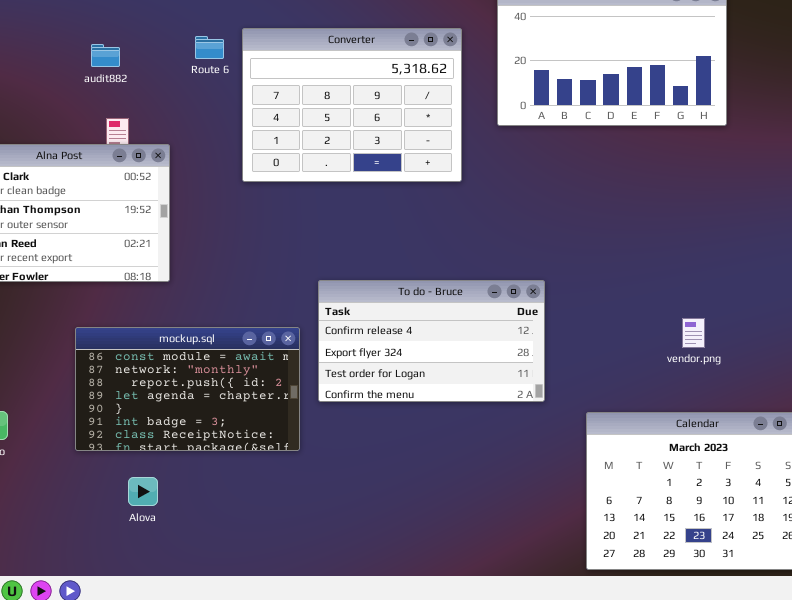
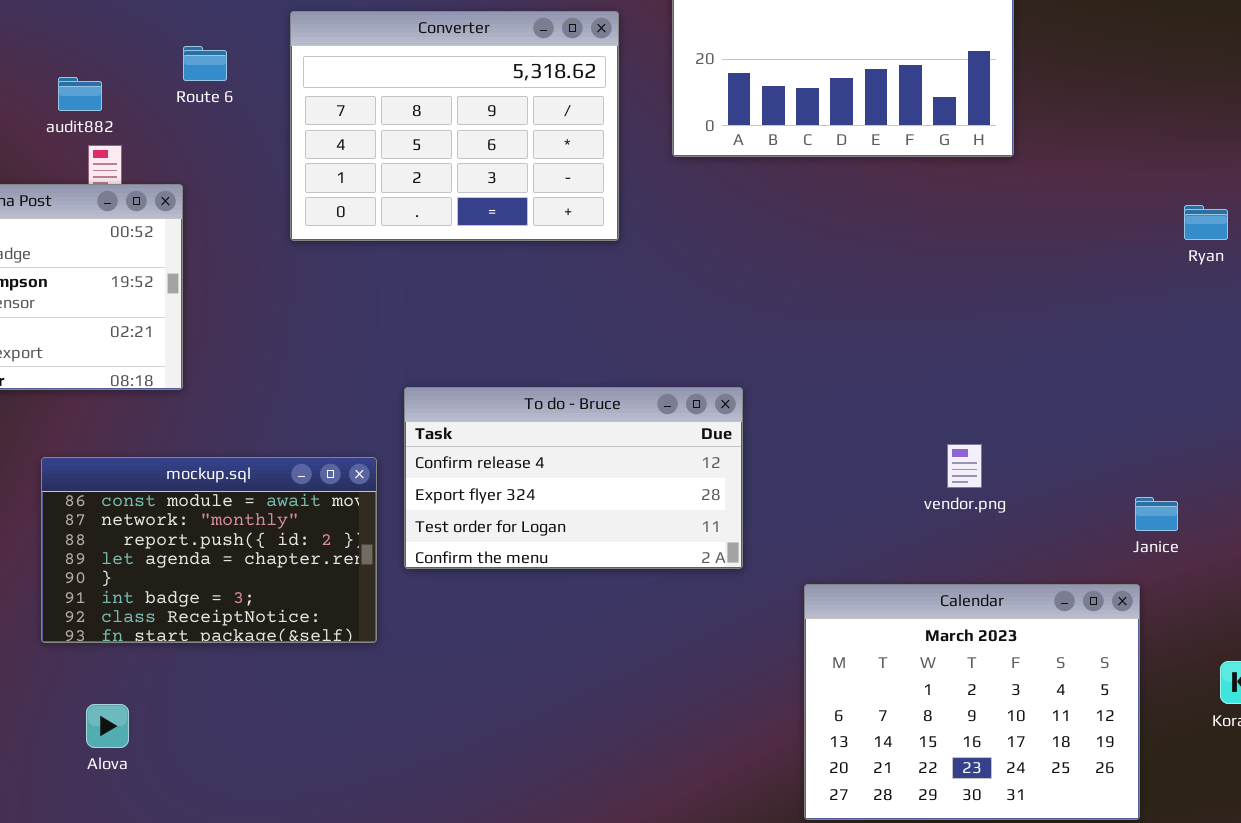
Route 6: [195,36,224,59] -> [183,46,227,81], moved
audit882: [91,44,120,67] -> [58,77,102,111], moved
Alova: [128,477,158,506] -> [86,704,129,748], moved

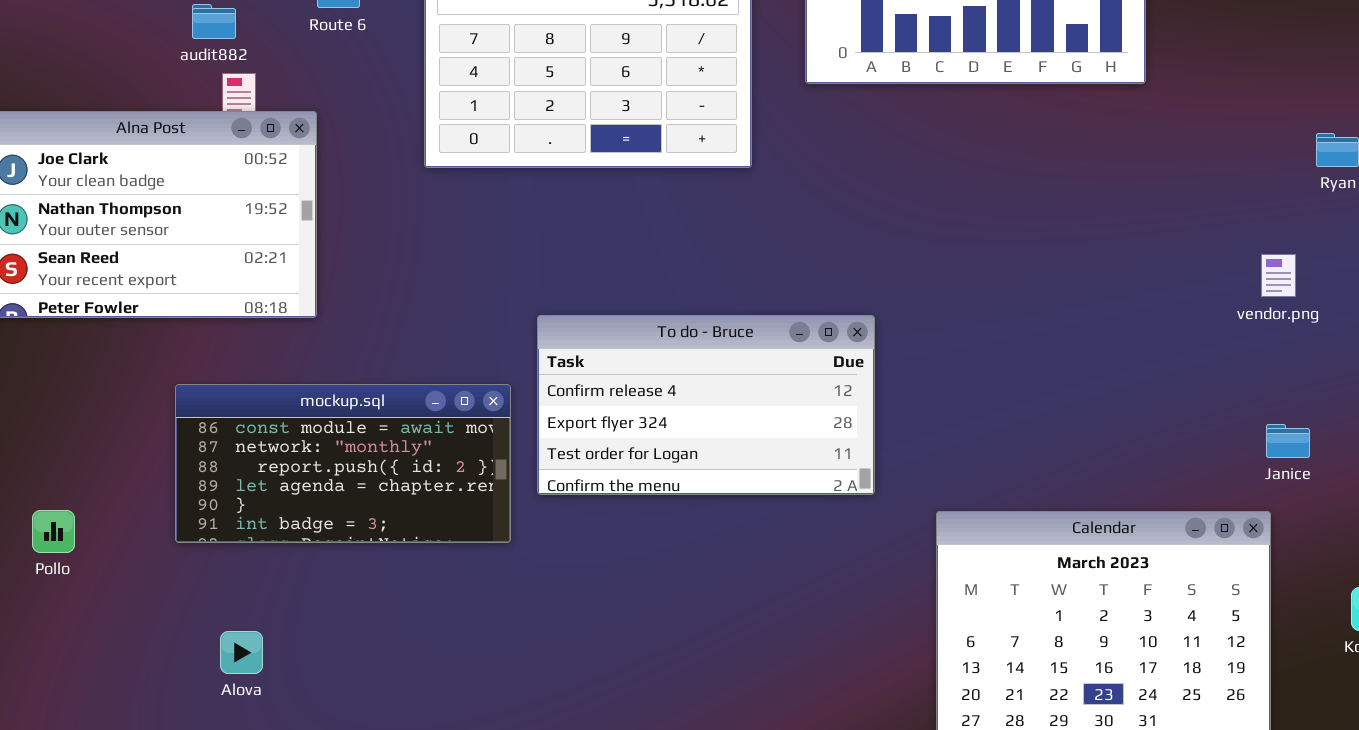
vendor.png: [947,444,982,488] -> [1261,254,1296,297], moved
mockup.sql: [41,457,377,643] -> [175,384,511,543], resized

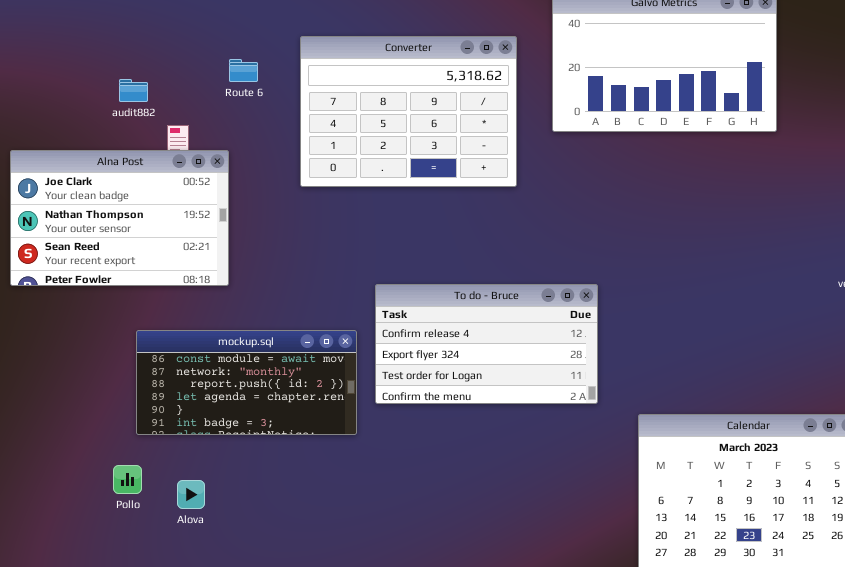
audit882: [192,4,236,39] -> [119,79,148,102], moved
Pollo: [32,510,75,553] -> [113,465,142,494], moved
Alova: [220,631,263,674] -> [177,480,205,509], moved

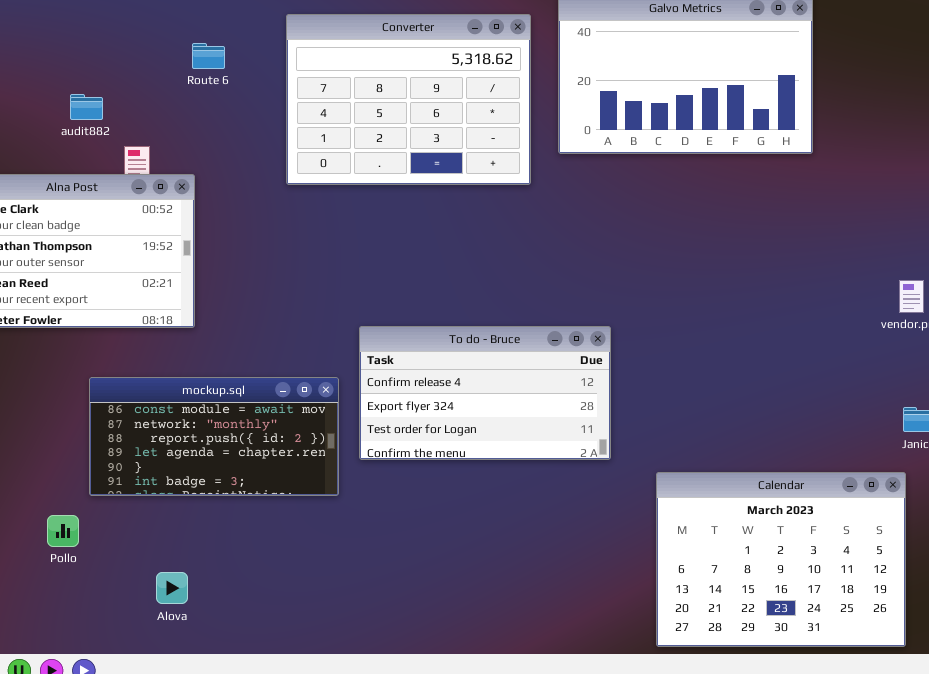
Converter: [300,36,517,187] -> [286,14,531,185], moved
Route 6: [229,59,258,82] -> [192,43,225,69], moved
Pollo: [113,465,142,494] -> [47,515,79,547], moved
Alova: [177,480,205,509] -> [156,572,188,604], moved

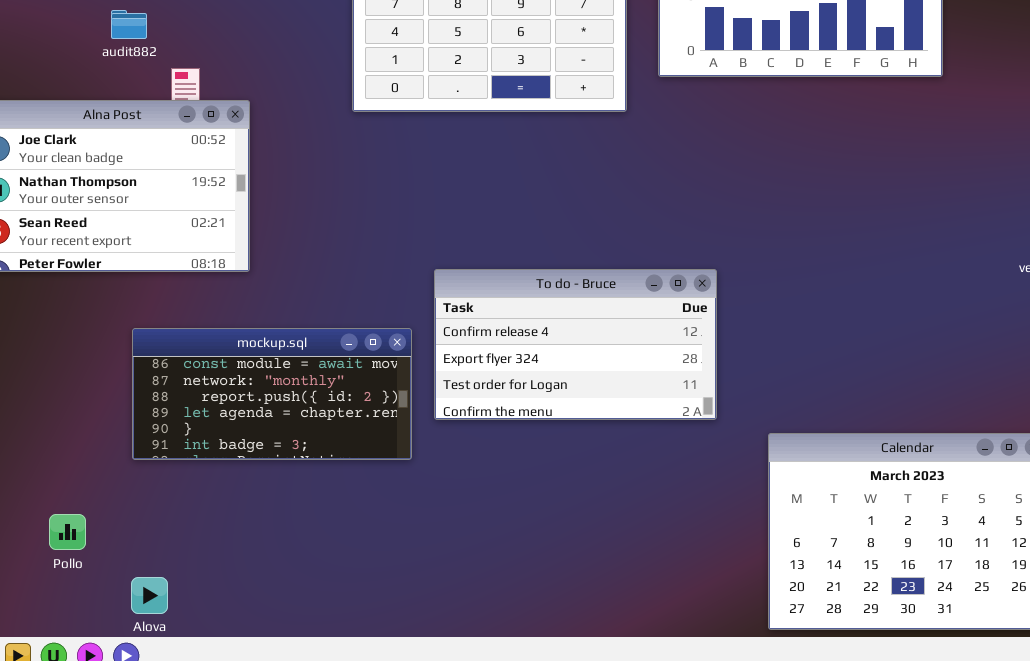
Pollo: [47,515,79,547] -> [49,514,86,550], moved
Alova: [156,572,188,604] -> [131,577,168,614], moved

